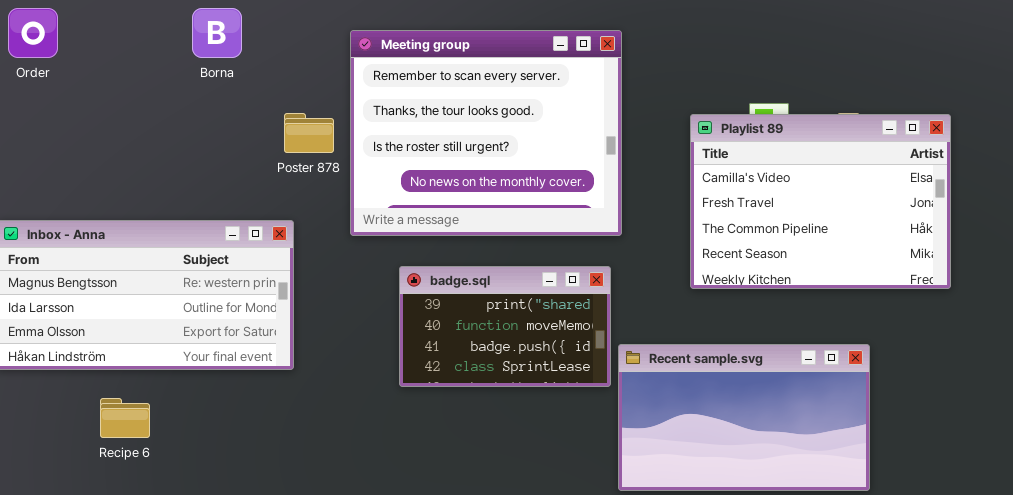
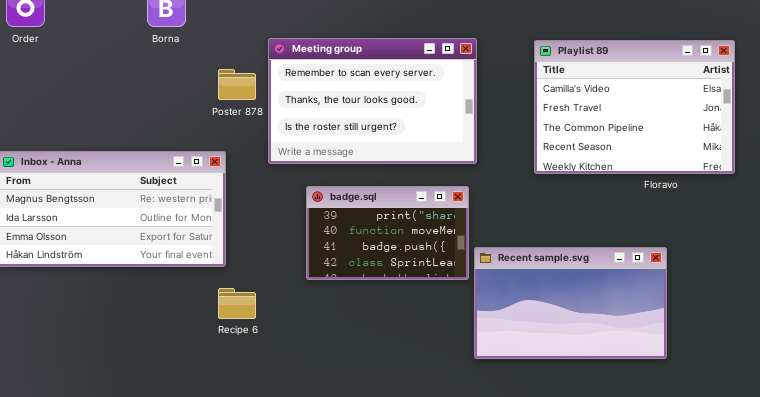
Meeting group: [350,30,622,236] -> [268,38,477,164], resized
Playlist 89: [690,114,951,289] -> [534,40,735,174], moved
Recipe 6: [100,398,150,438] -> [218,288,256,319], moved

